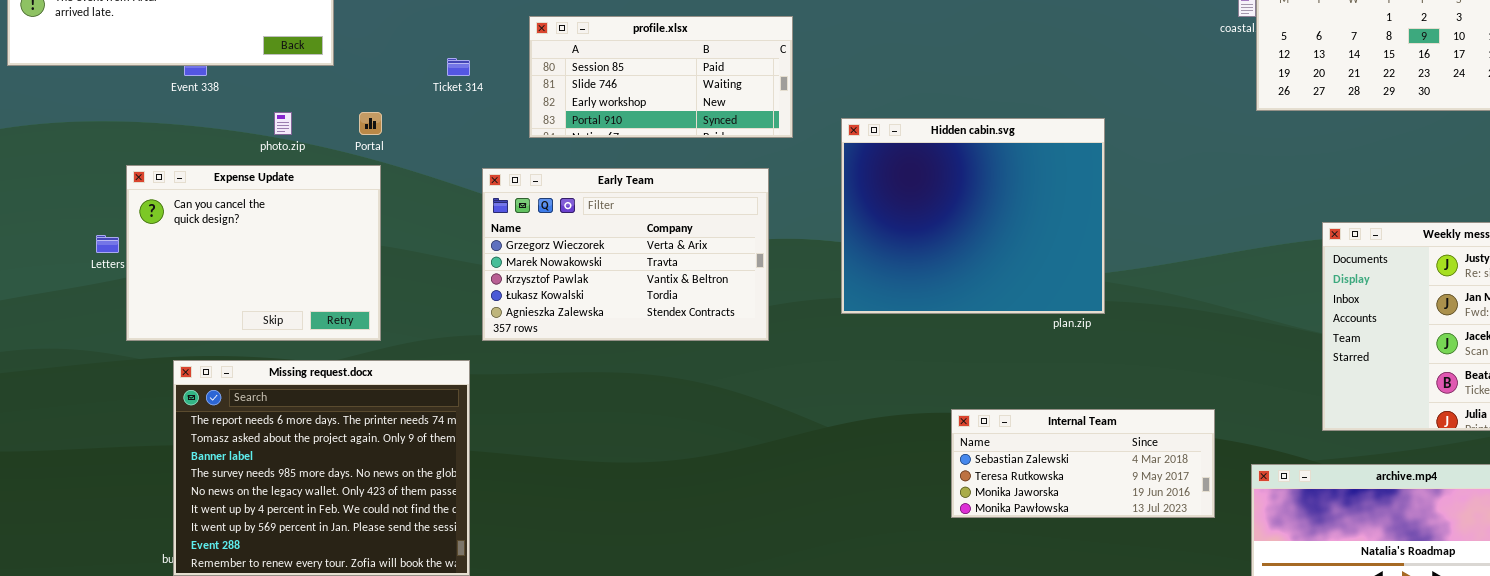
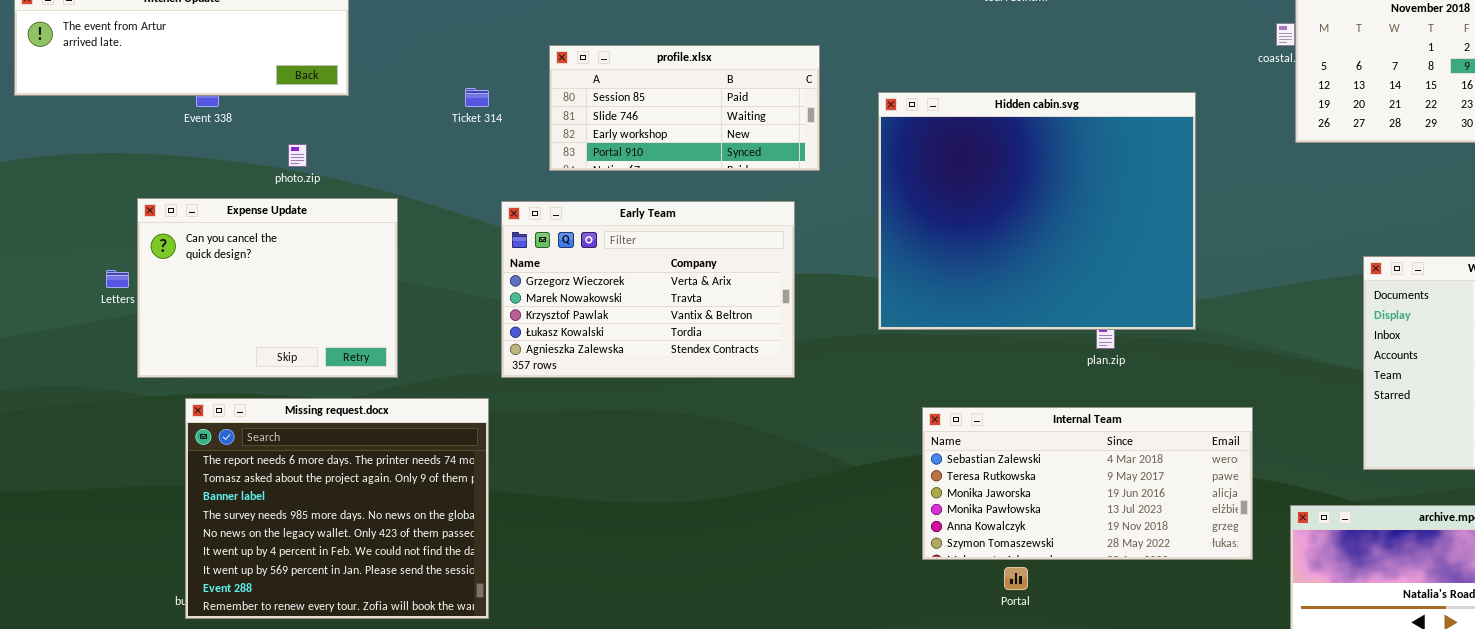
Portal: [359,112,382,135] -> [1004,567,1028,590], moved
Hidden cabin.svg: [841,118,1105,314] -> [878,92,1196,330], moved, resized
Internal Team: [951,409,1215,518] -> [922,407,1253,560], resized

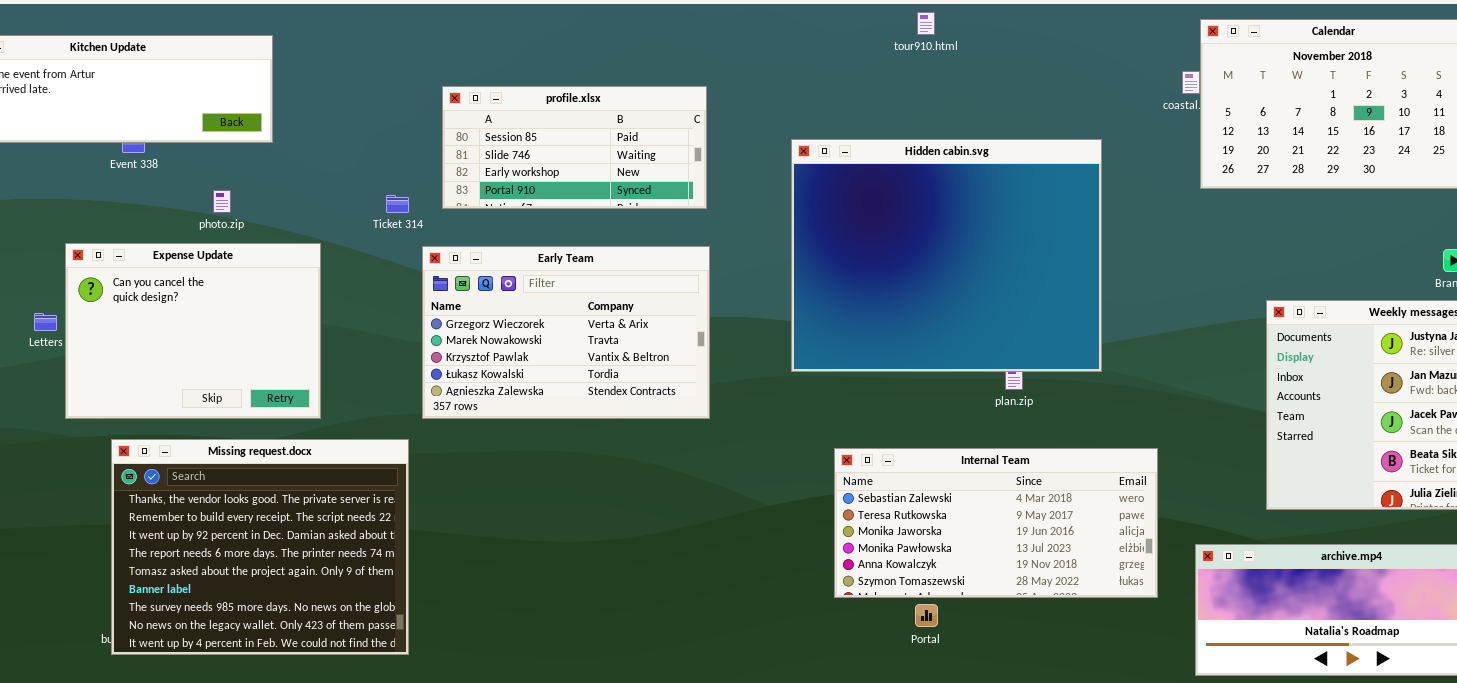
profile.xlsx: [549,45,820,171] -> [442,86,707,209], moved
Ticket 314: [465,88,489,107] -> [386,195,409,213], moved
Missing request.docx: [185,398,489,619] -> [111,439,409,655], scrolled up 3 rows

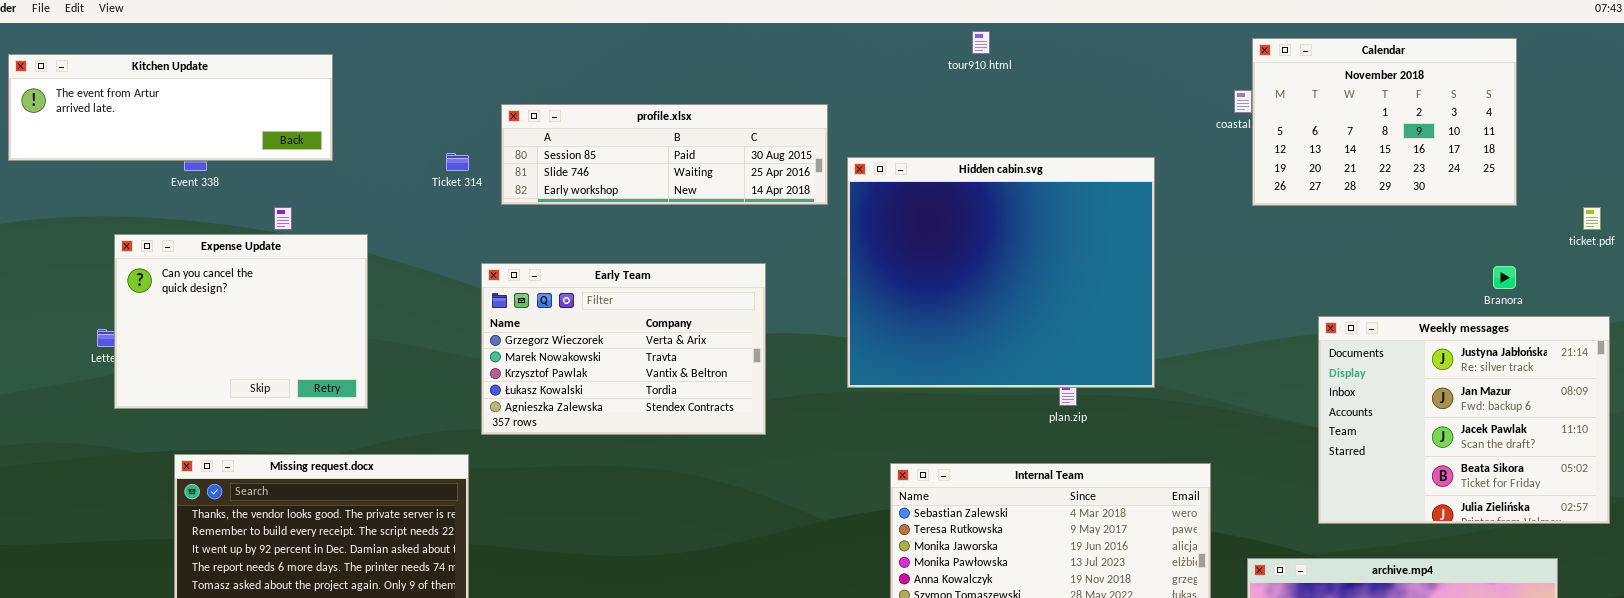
profile.xlsx: [442,86,707,209] -> [501,104,828,205], resized
Ticket 314: [386,195,409,213] -> [446,153,469,171], moved
Expense Update: [65,243,321,419] -> [114,234,368,409], moved

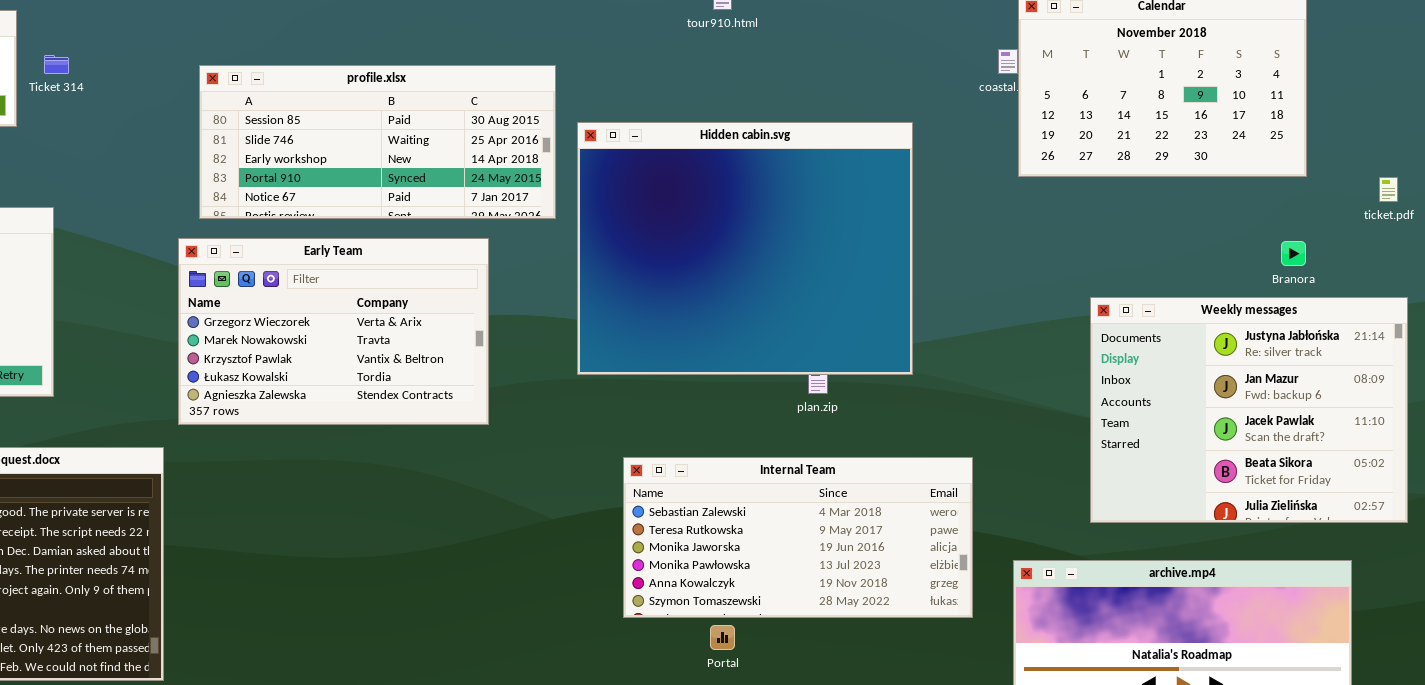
profile.xlsx: [501,104,828,205] -> [199,65,556,219], resized
Ticket 314: [446,153,469,171] -> [44,55,69,74], moved

